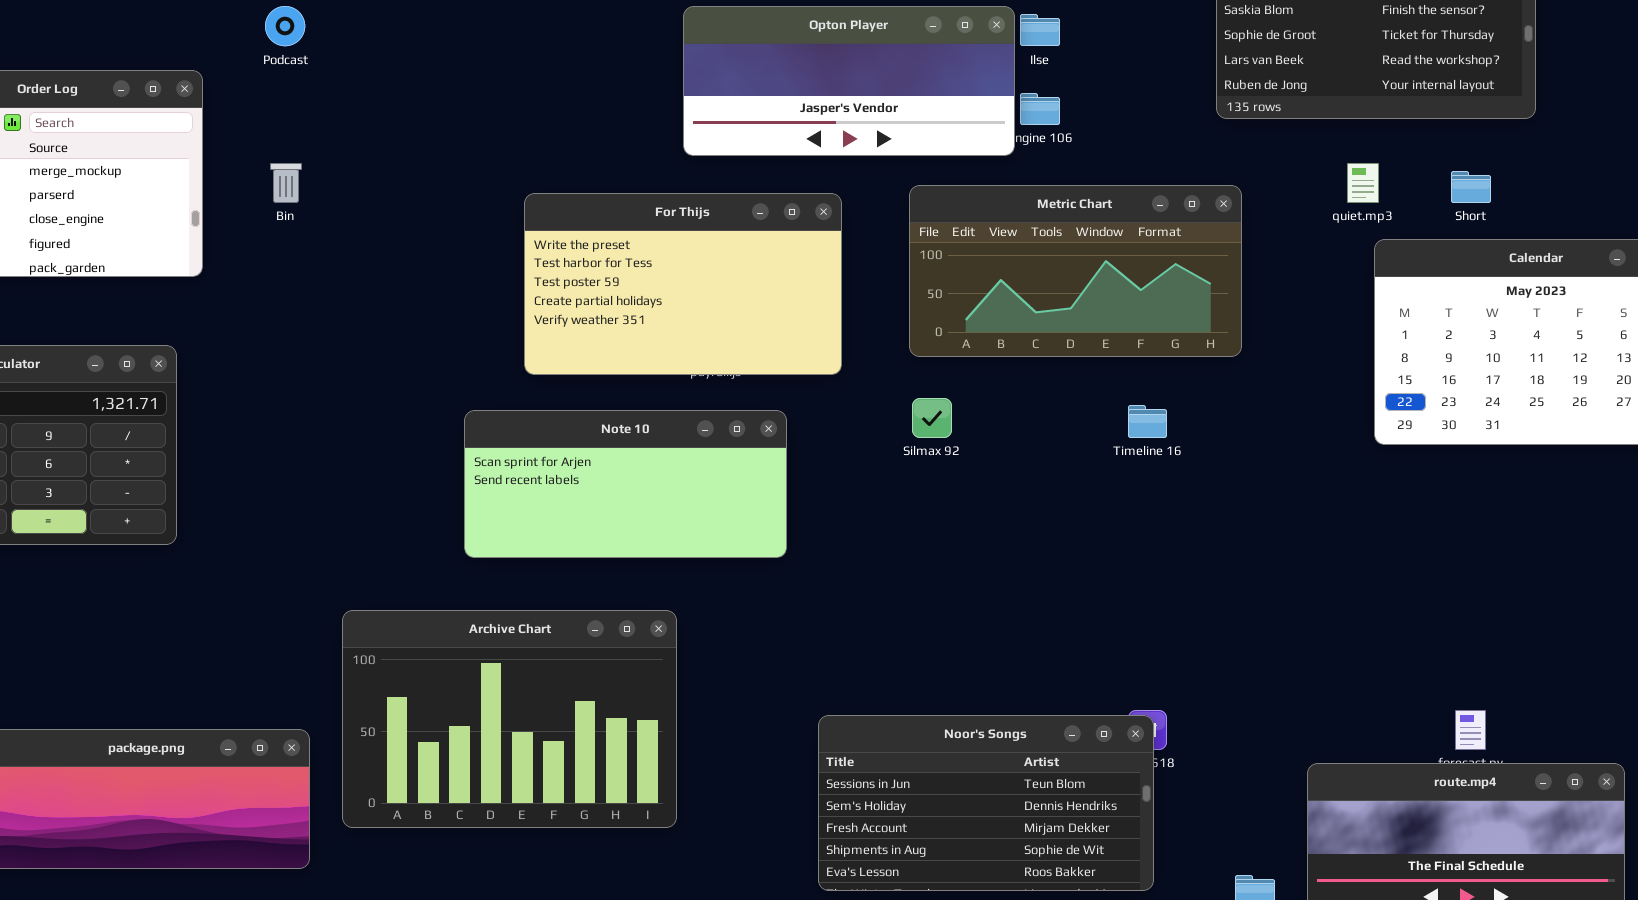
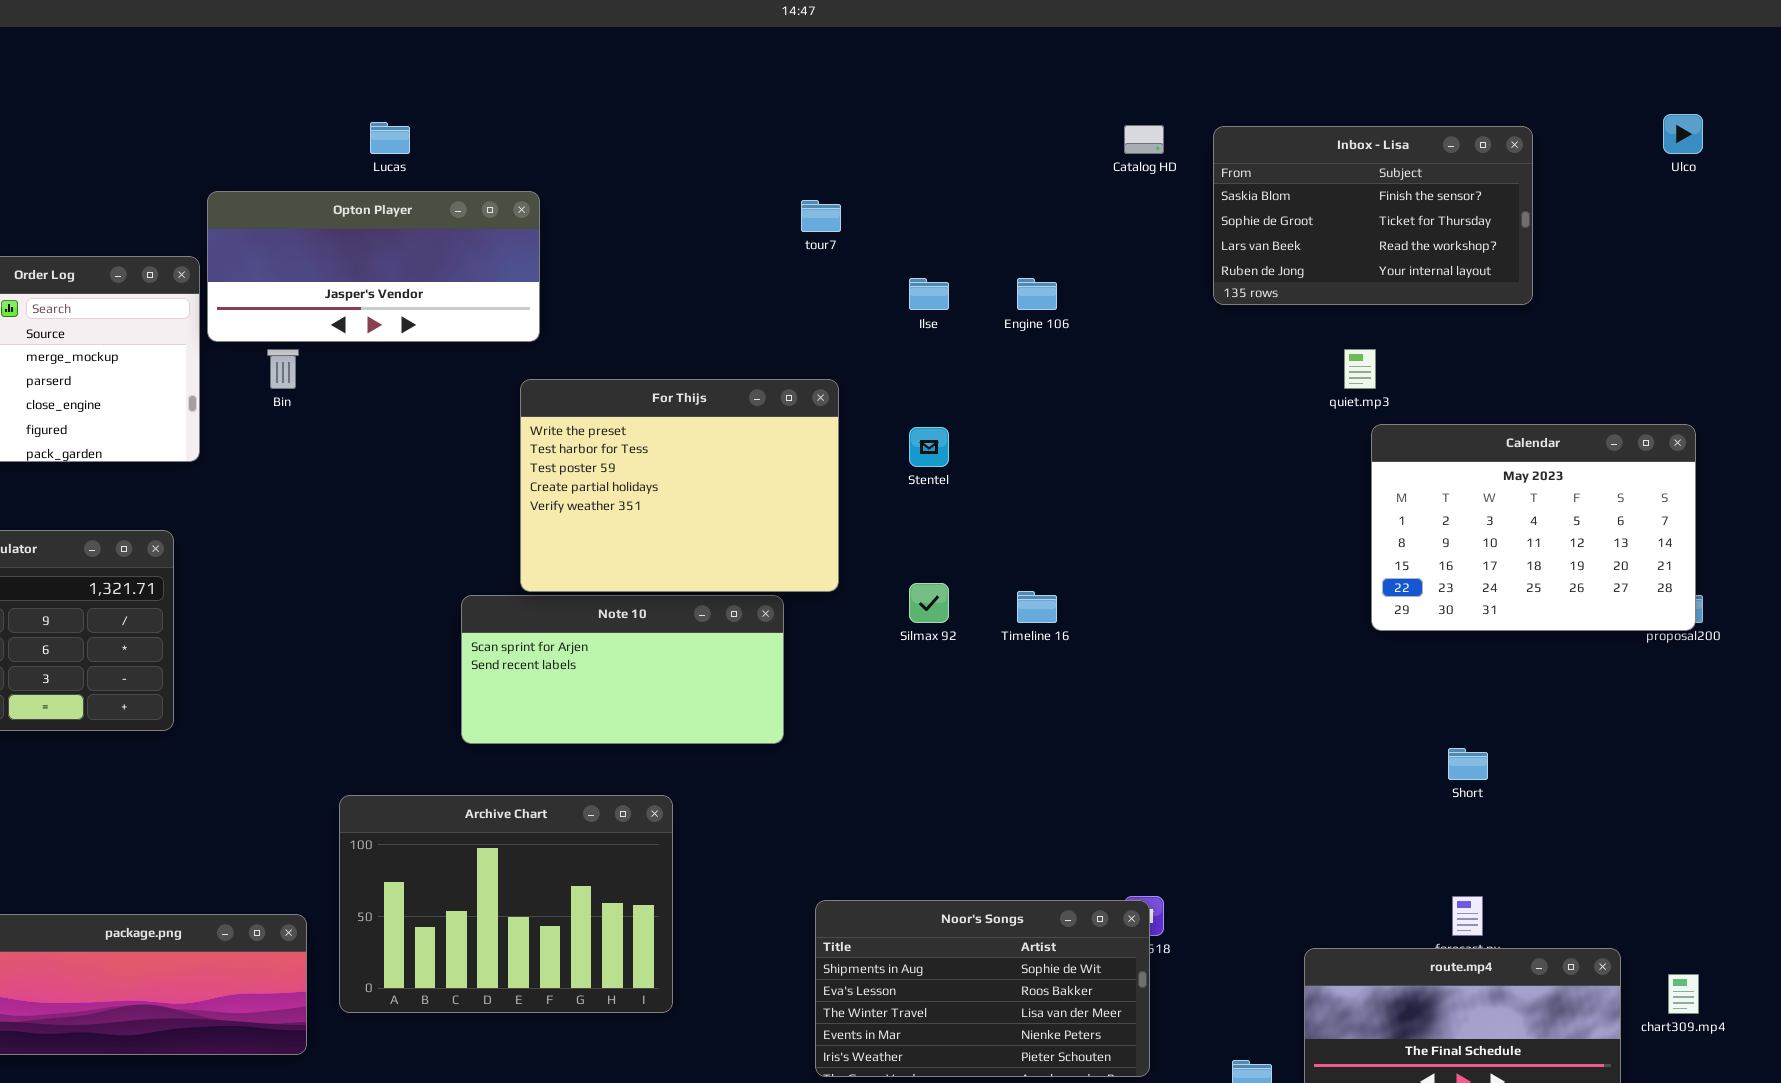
Opton Player: [683,6,1015,156] -> [207,191,540,342], moved
Ilse: [1020,14,1060,46] -> [909,278,949,310], moved
Short: [1451,171,1491,203] -> [1448,748,1488,780], moved
Metric Chart: [909,185,1242,357] -> none, closed
For Thijs: [524,193,842,375] -> [520,379,839,592], resized
Timeline 16: [1128,405,1167,438] -> [1017,591,1057,623], moved
Noor's Songs: [818,715,1154,891] -> [815,900,1150,1077], scrolled down 3 rows

